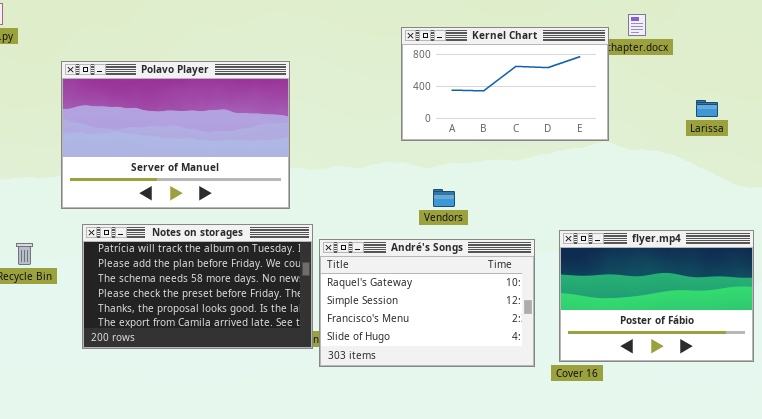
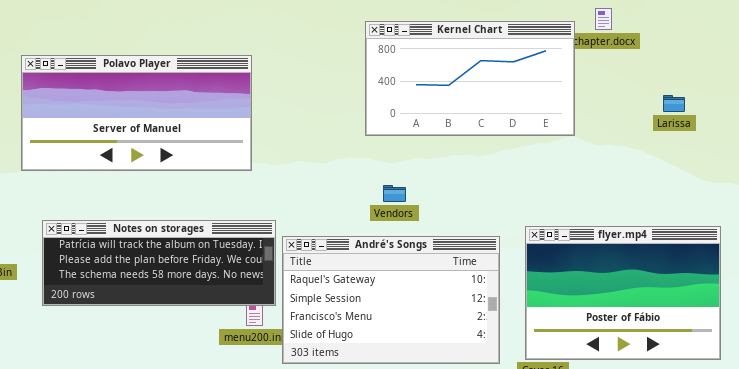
Polavo Player: [61,61,290,209] -> [21,55,252,171], resized
Vendors: [433,189,455,207] -> [383,185,406,202], moved
Notes on storages: [82,224,313,349] -> [42,220,276,306], resized

